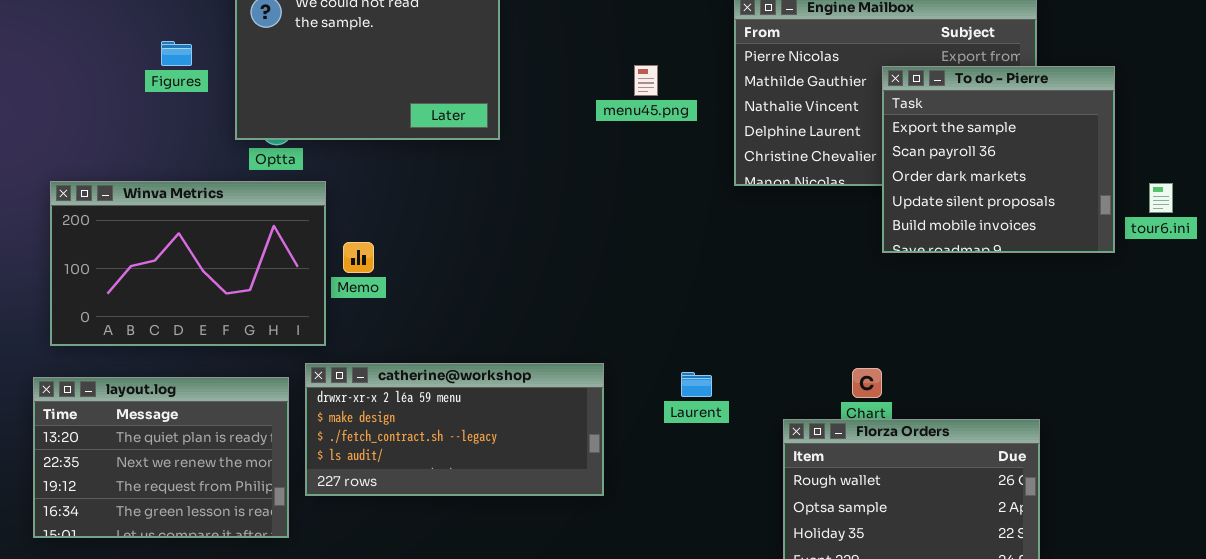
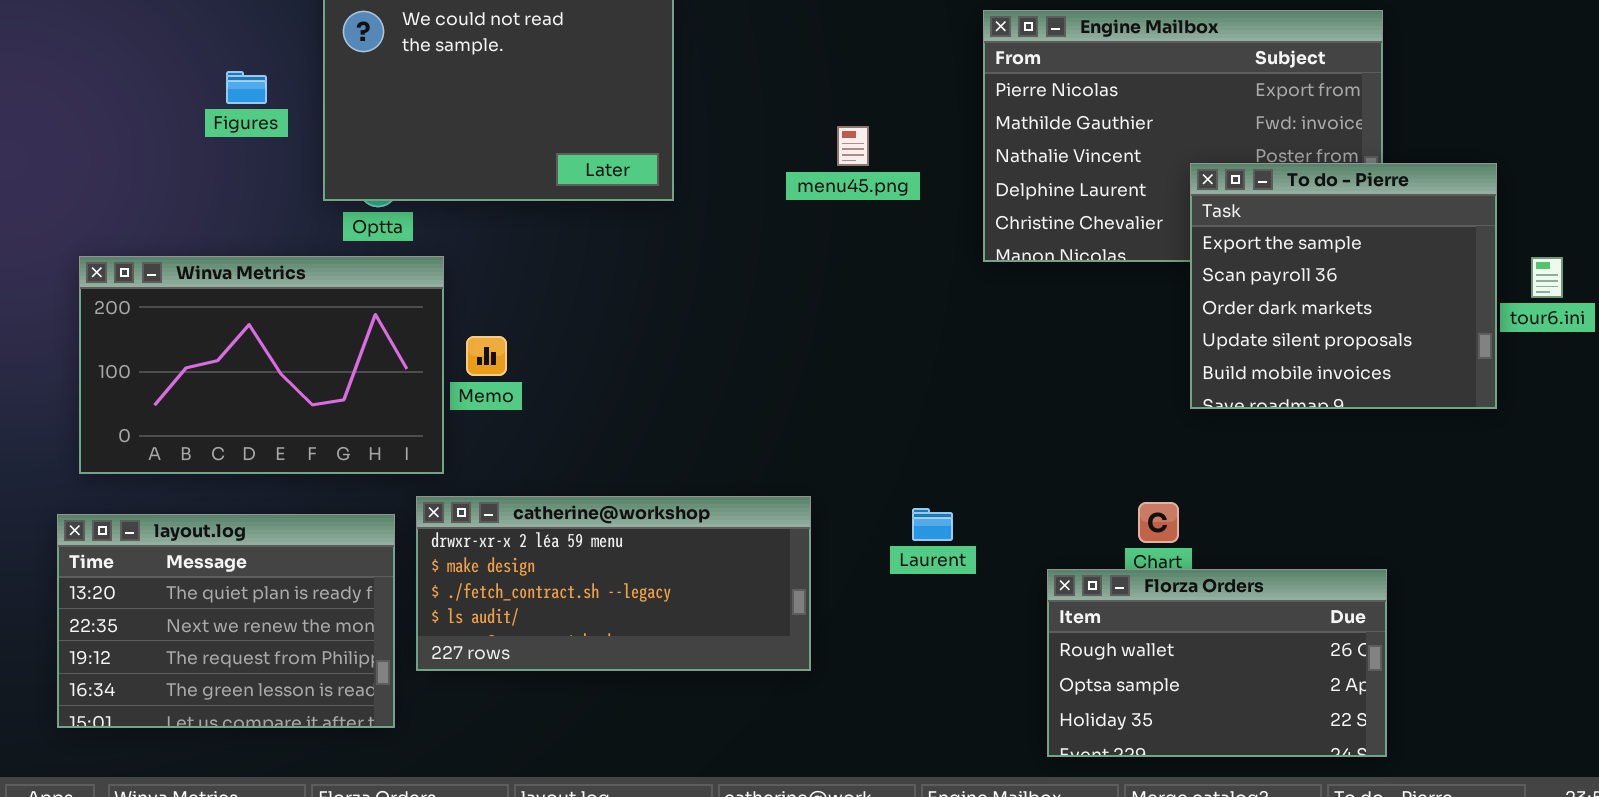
menu45.png: [634,65,658,96] -> [837,126,869,166], moved
To do - Pierre: [882,66,1115,253] -> [1190,163,1497,409], moved

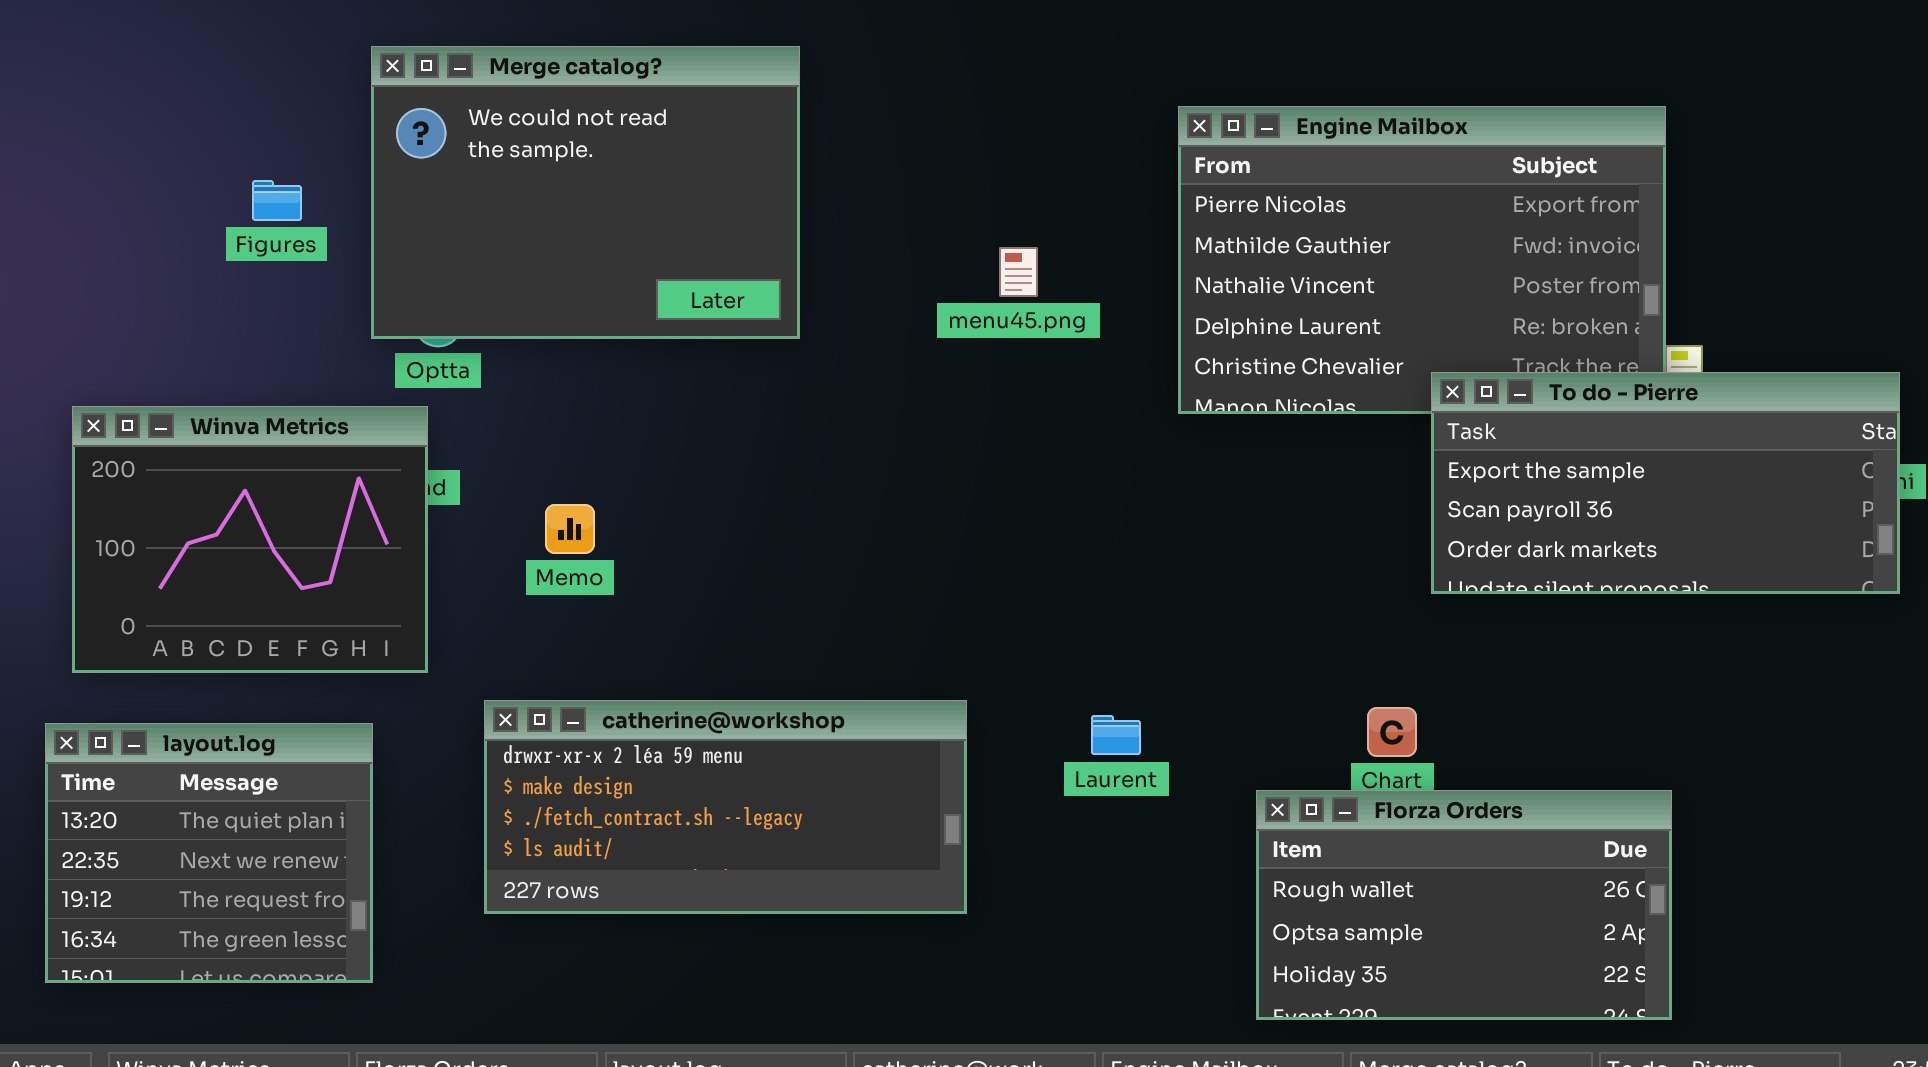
To do - Pierre: [1190,163,1497,409] -> [1431,372,1900,594], resized
Winva Metrics: [79,256,444,474] -> [72,406,428,673], resized
layout.log: [57,514,395,728] -> [45,723,373,983], resized

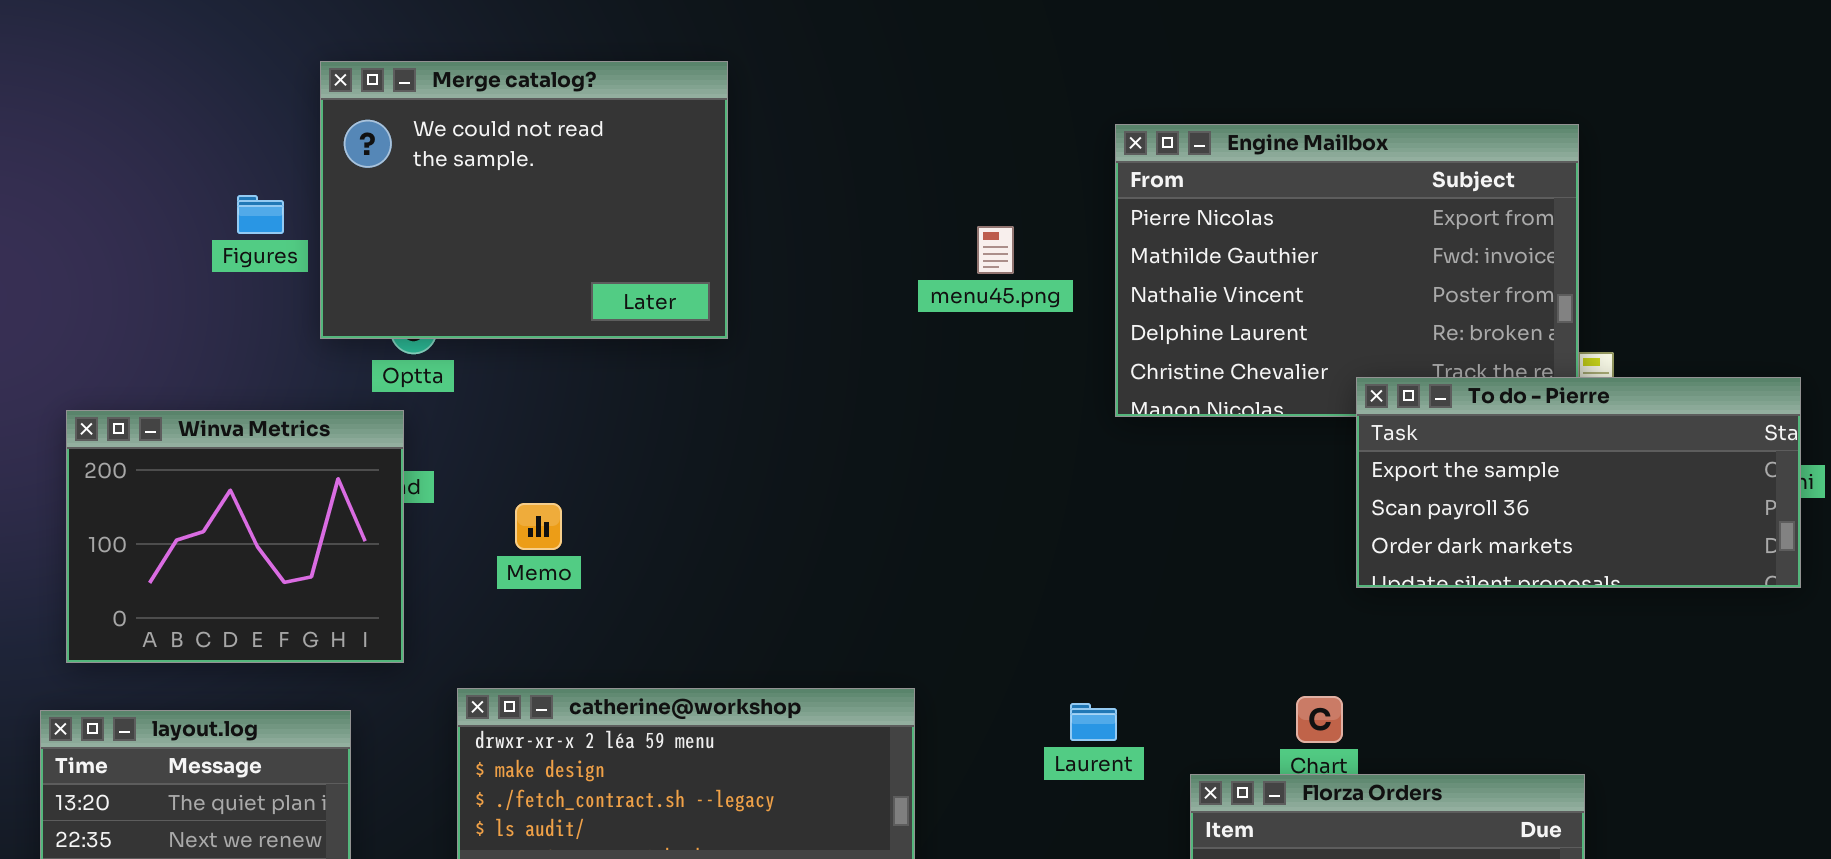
Merge catalog?: [371,46,800,339] -> [320,61,728,339], moved
menu45.png: [999,247,1038,297] -> [977,226,1014,274], moved
Laurent: [1091,715,1141,755] -> [1070,703,1117,741], moved

